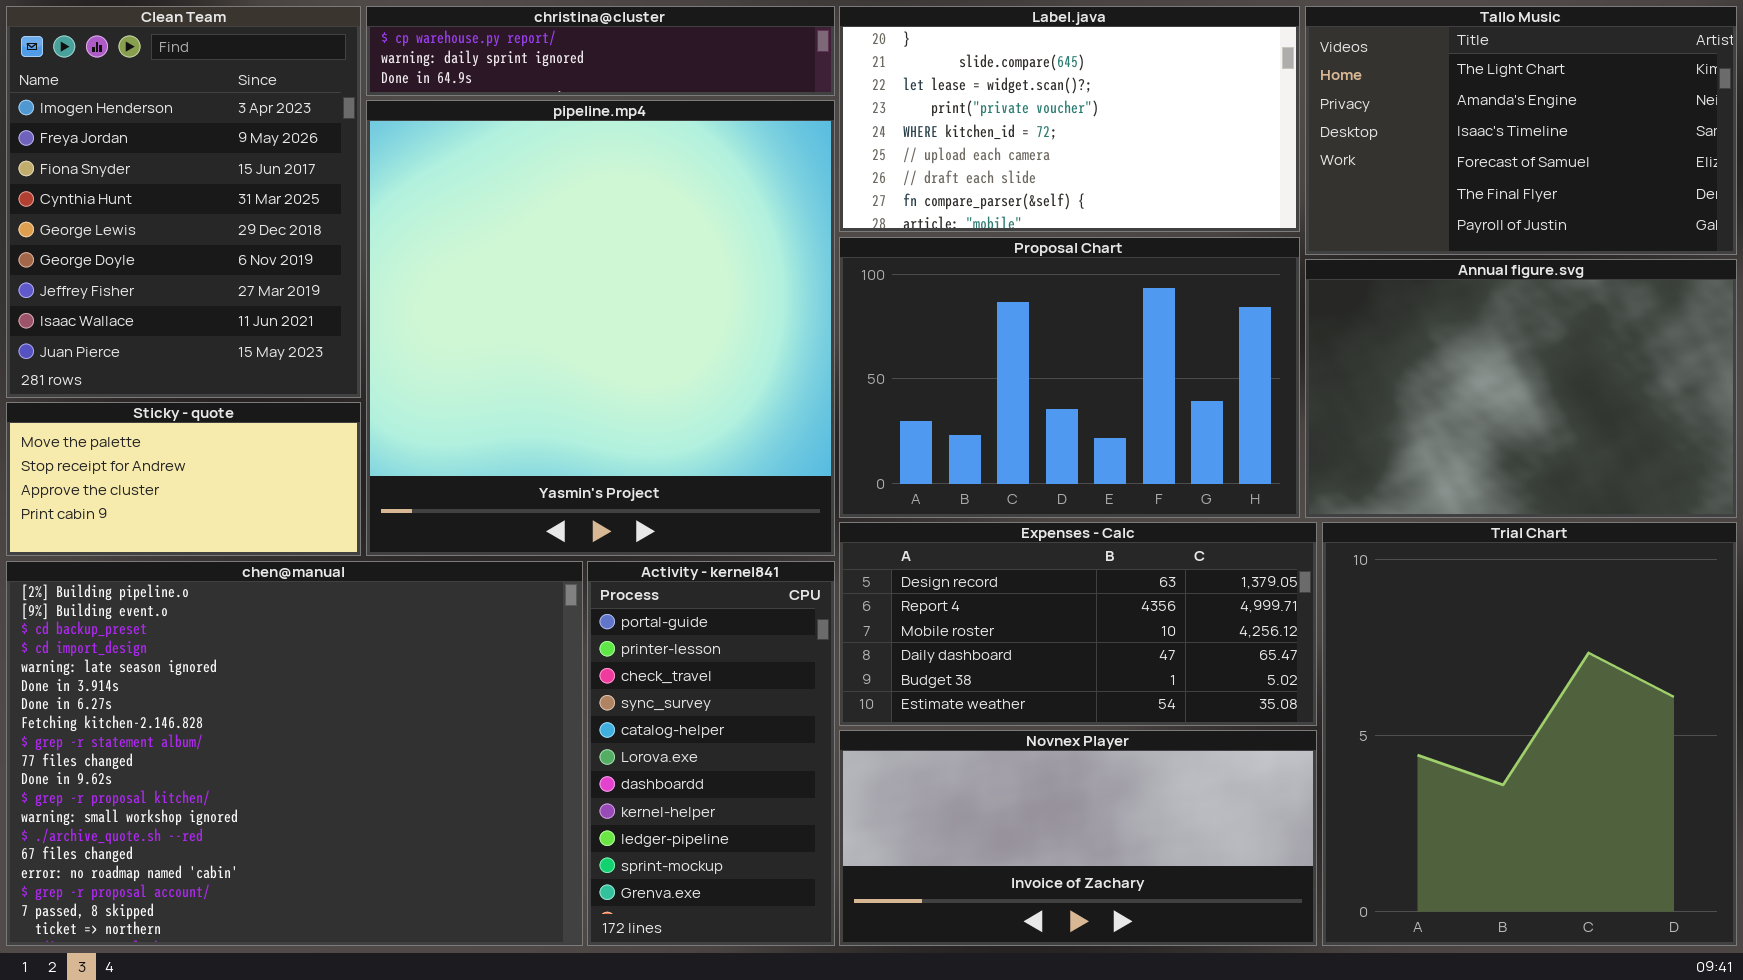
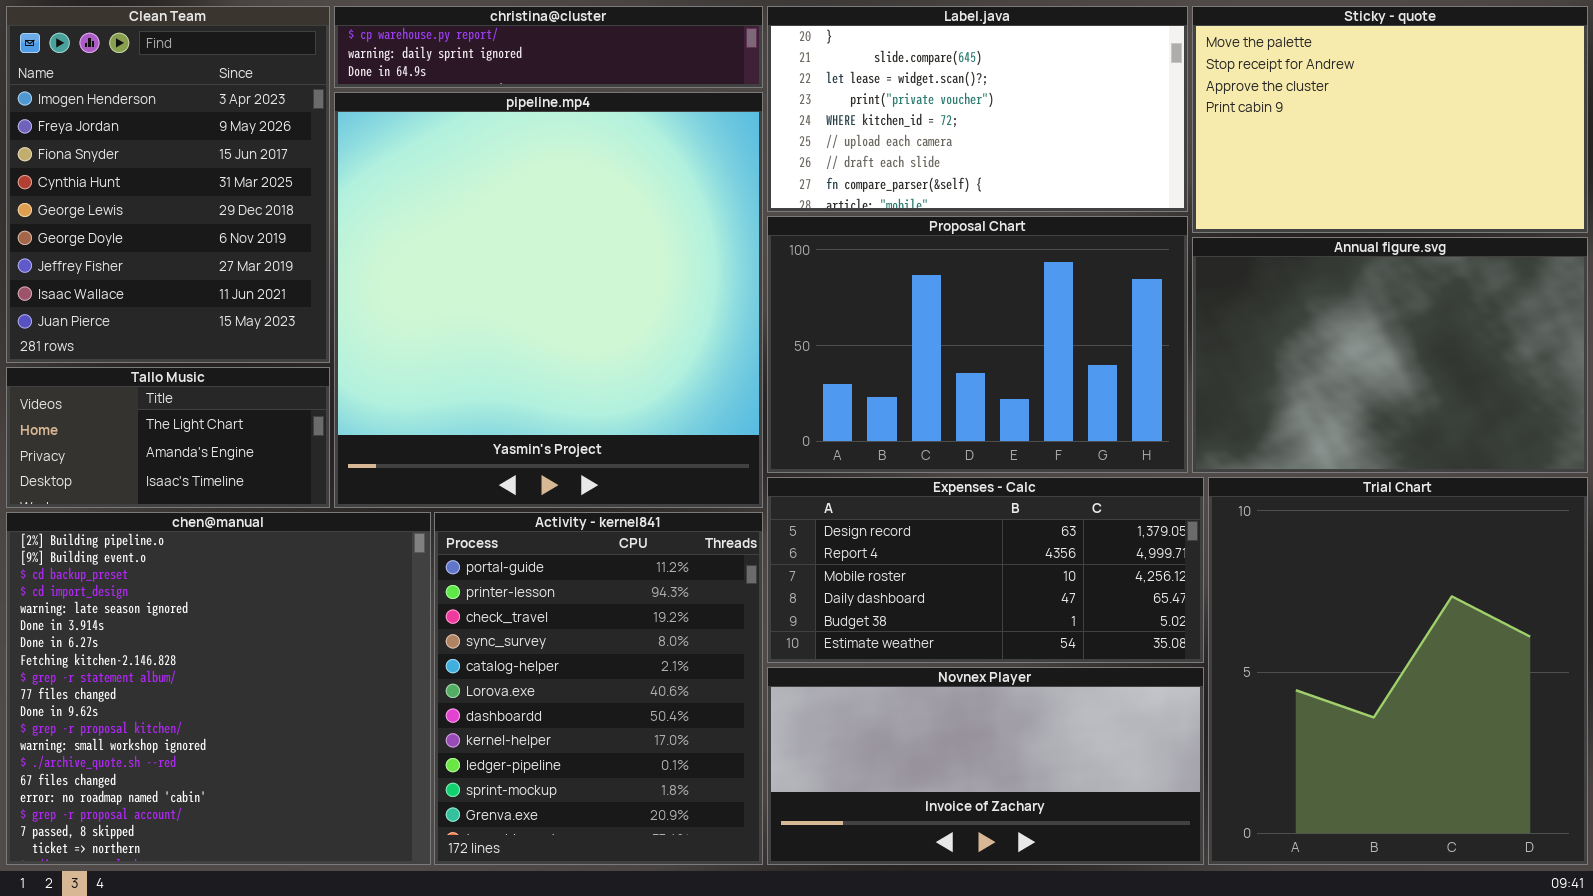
Tallo Music: [1305,6,1737,255] -> [6,367,330,508], moved, resized
Sticky - quote: [6,402,361,556] -> [1192,6,1588,233], moved, resized
chen@manual: [6,561,583,946] -> [6,512,431,865], resized
Activity - kernel841: [587,561,835,946] -> [434,512,763,865], resized

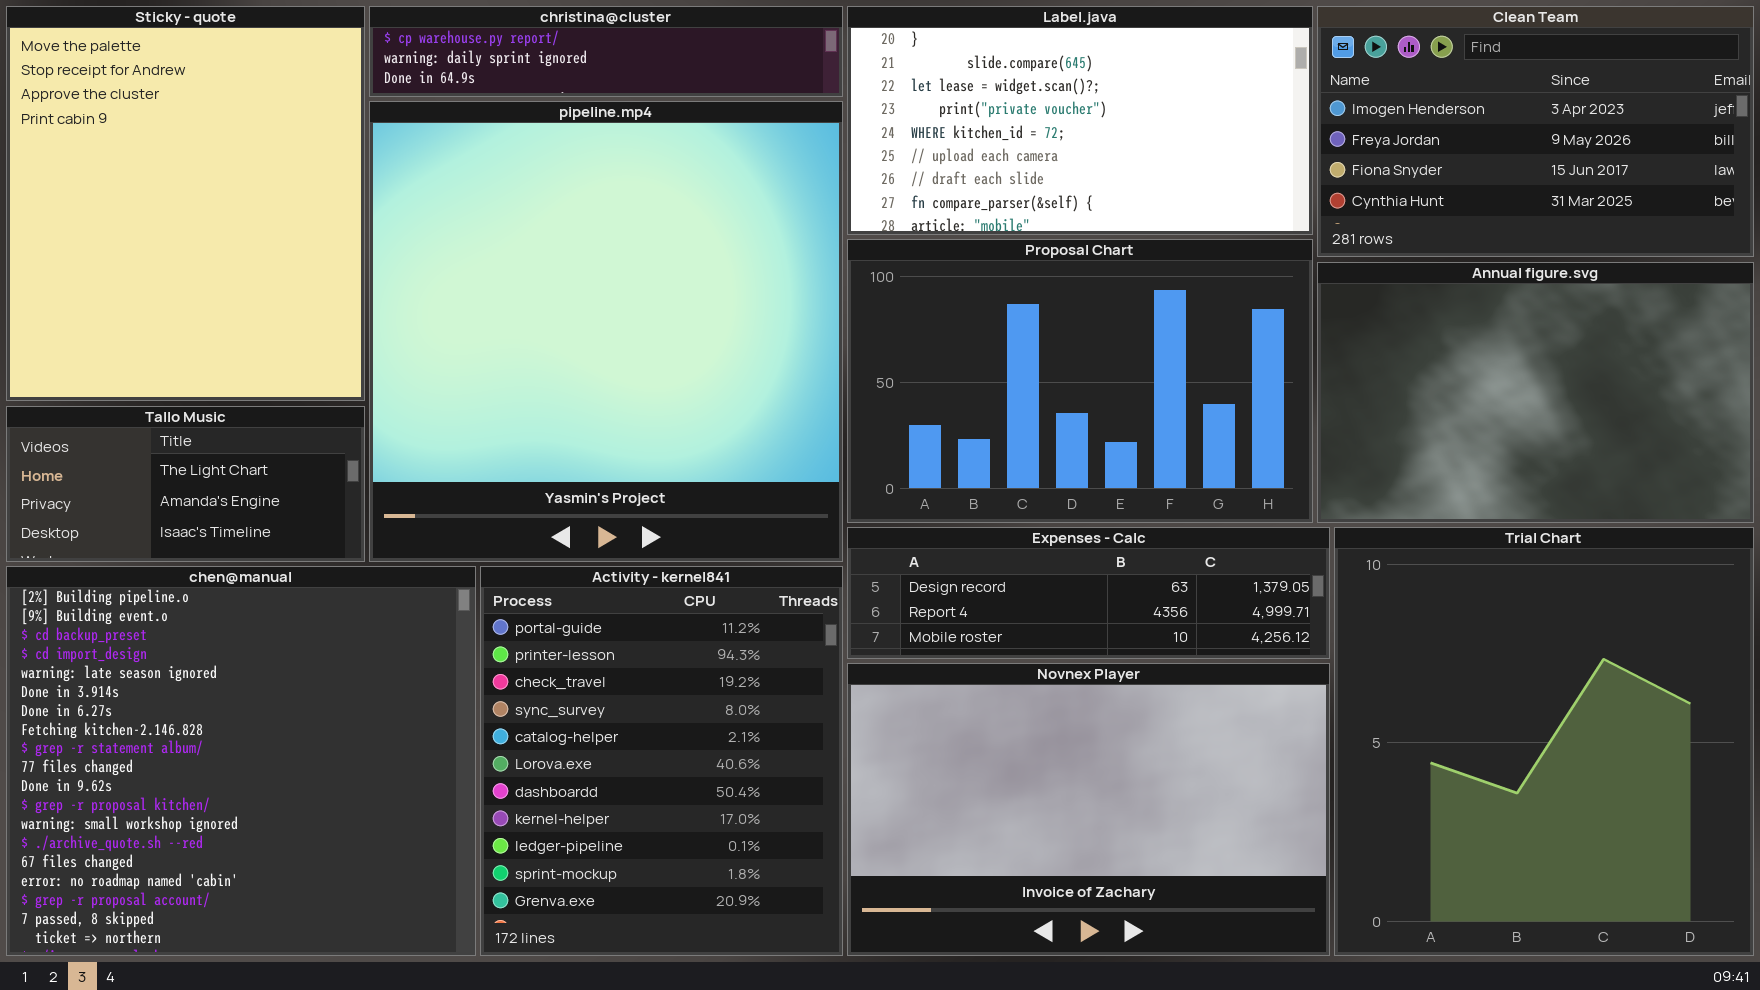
Clean Team: [6,6,330,363] -> [1317,6,1754,257], moved, resized
Sticky - quote: [1192,6,1588,233] -> [6,6,365,401], moved, resized
Expenses - Calc: [767,477,1204,663] -> [847,527,1330,659], resized
Novnex Player: [767,667,1204,865] -> [847,663,1330,956], resized

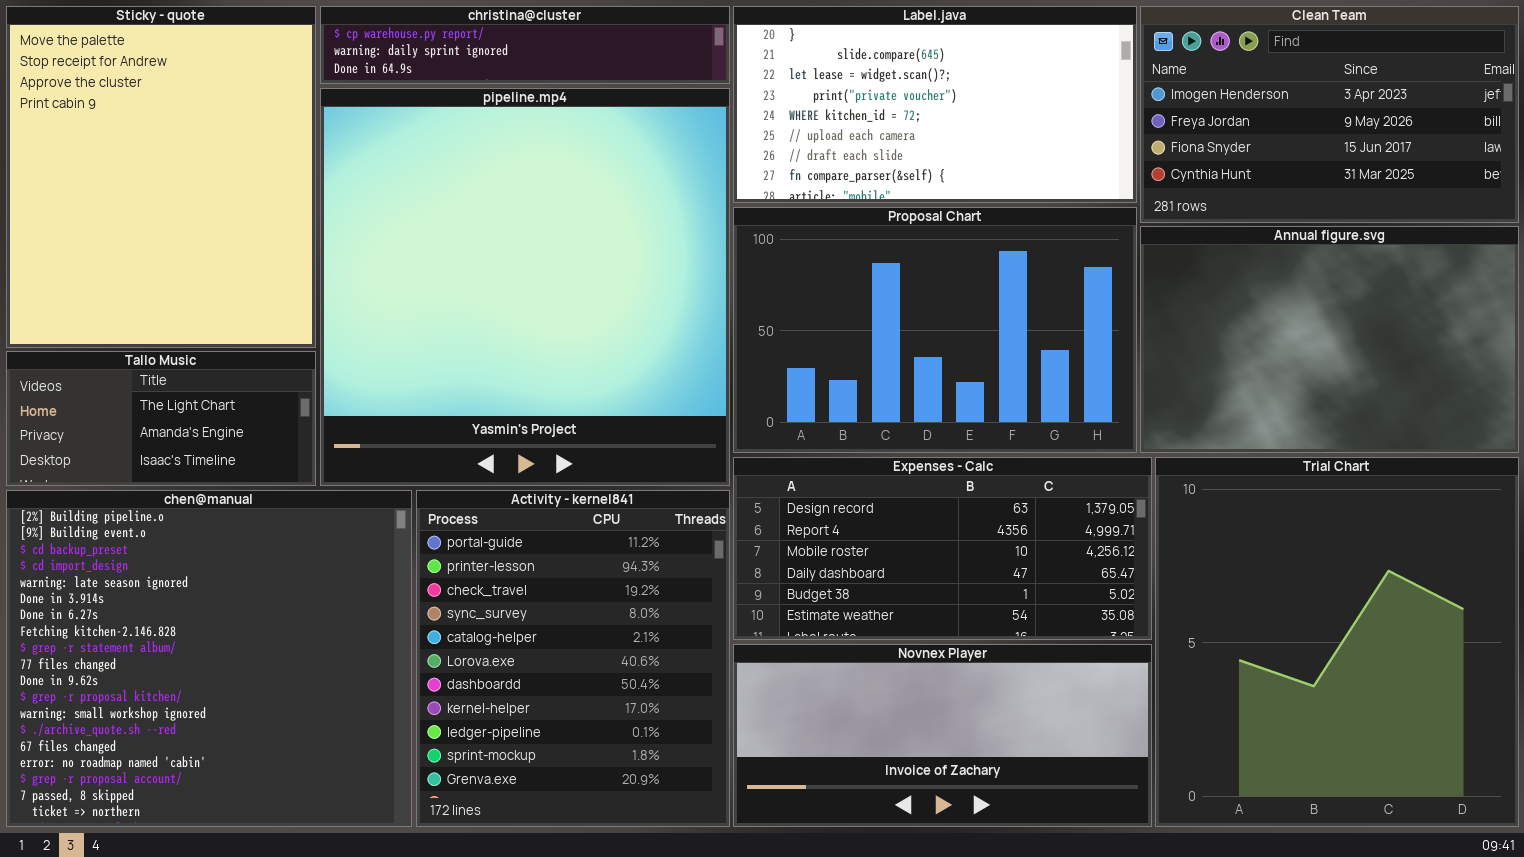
Expenses - Calc: [847,527,1330,659] -> [733,457,1152,640], resized
Novnex Player: [847,663,1330,956] -> [733,644,1152,827], resized

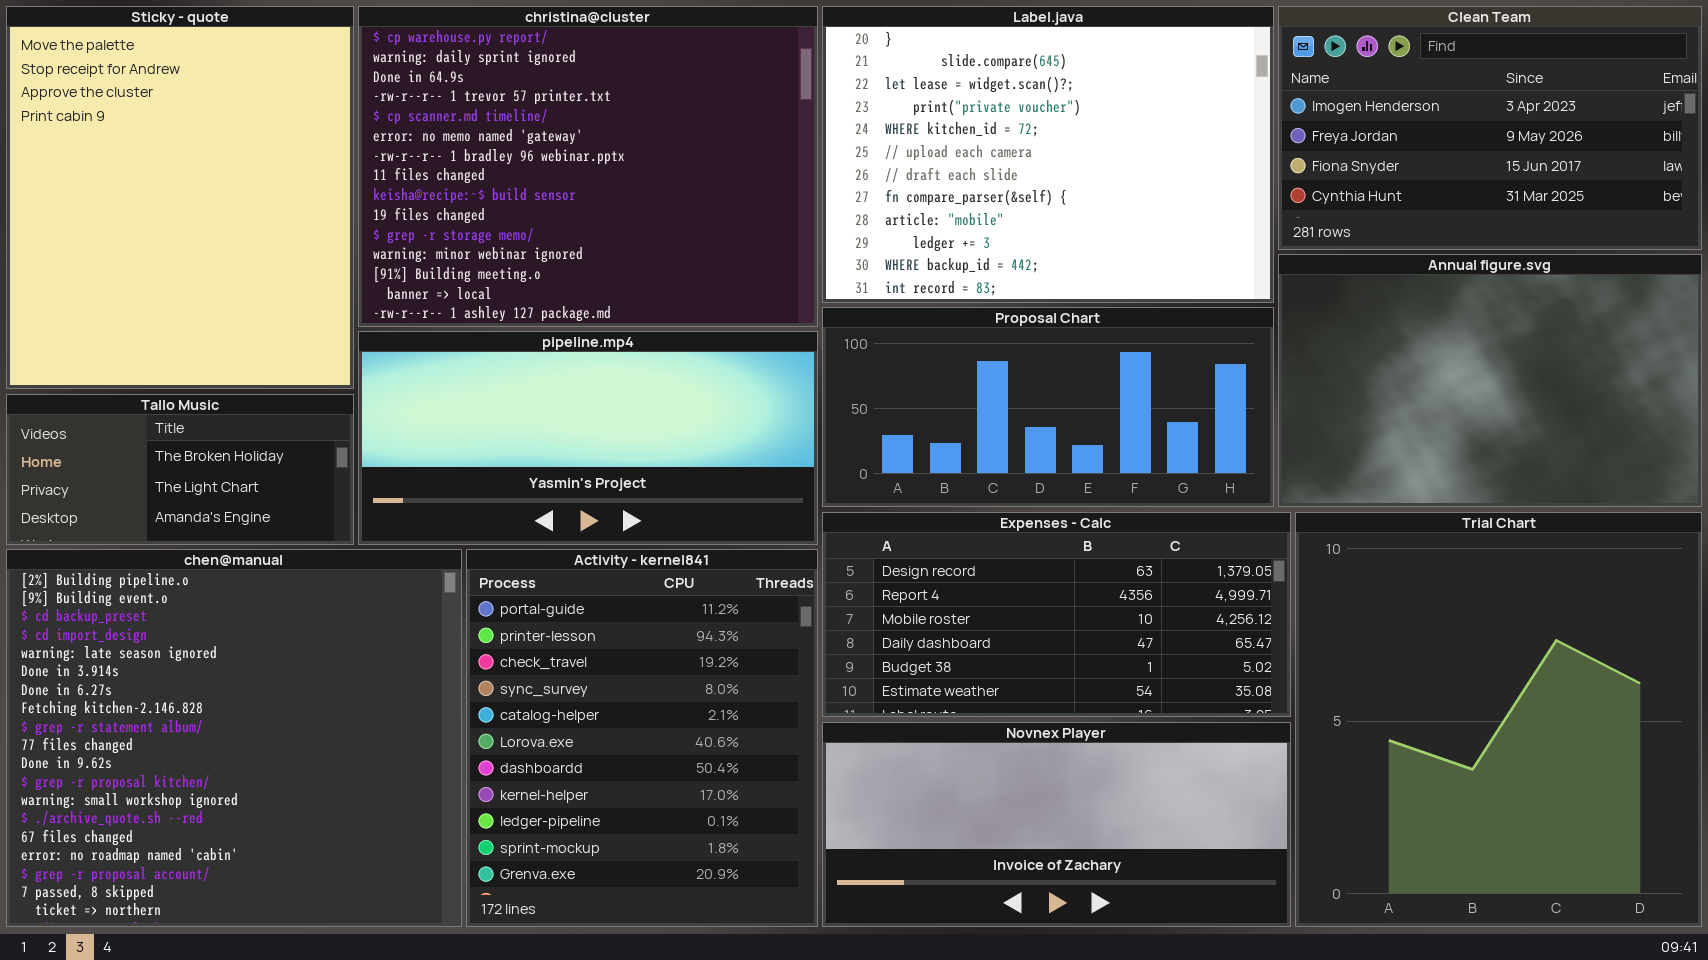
christina@cluster: [320,6,730,84] -> [358,6,818,327], resized
Label.java: [733,6,1137,203] -> [822,6,1274,303], resized
pipeline.mp4: [320,88,730,486] -> [358,331,818,545], resized
Proposal Chart: [733,207,1137,453] -> [822,307,1274,507], resized
Tallo Music: [6,351,316,486] -> [6,394,354,545], scrolled up 1 row

